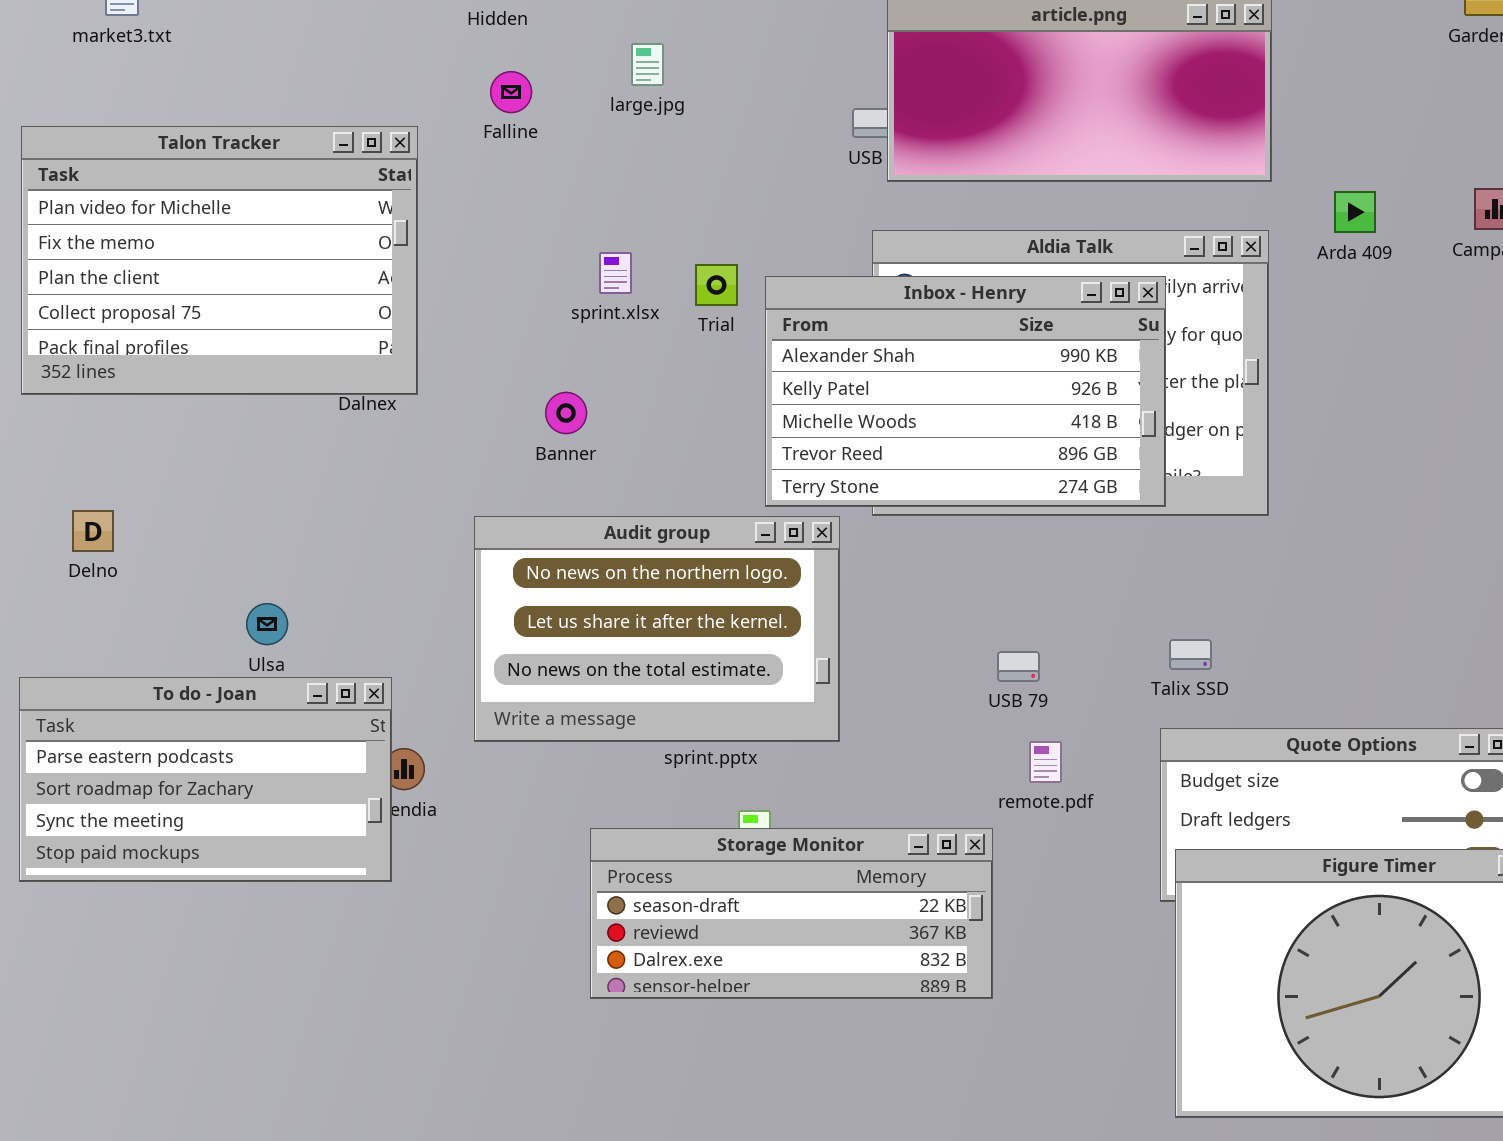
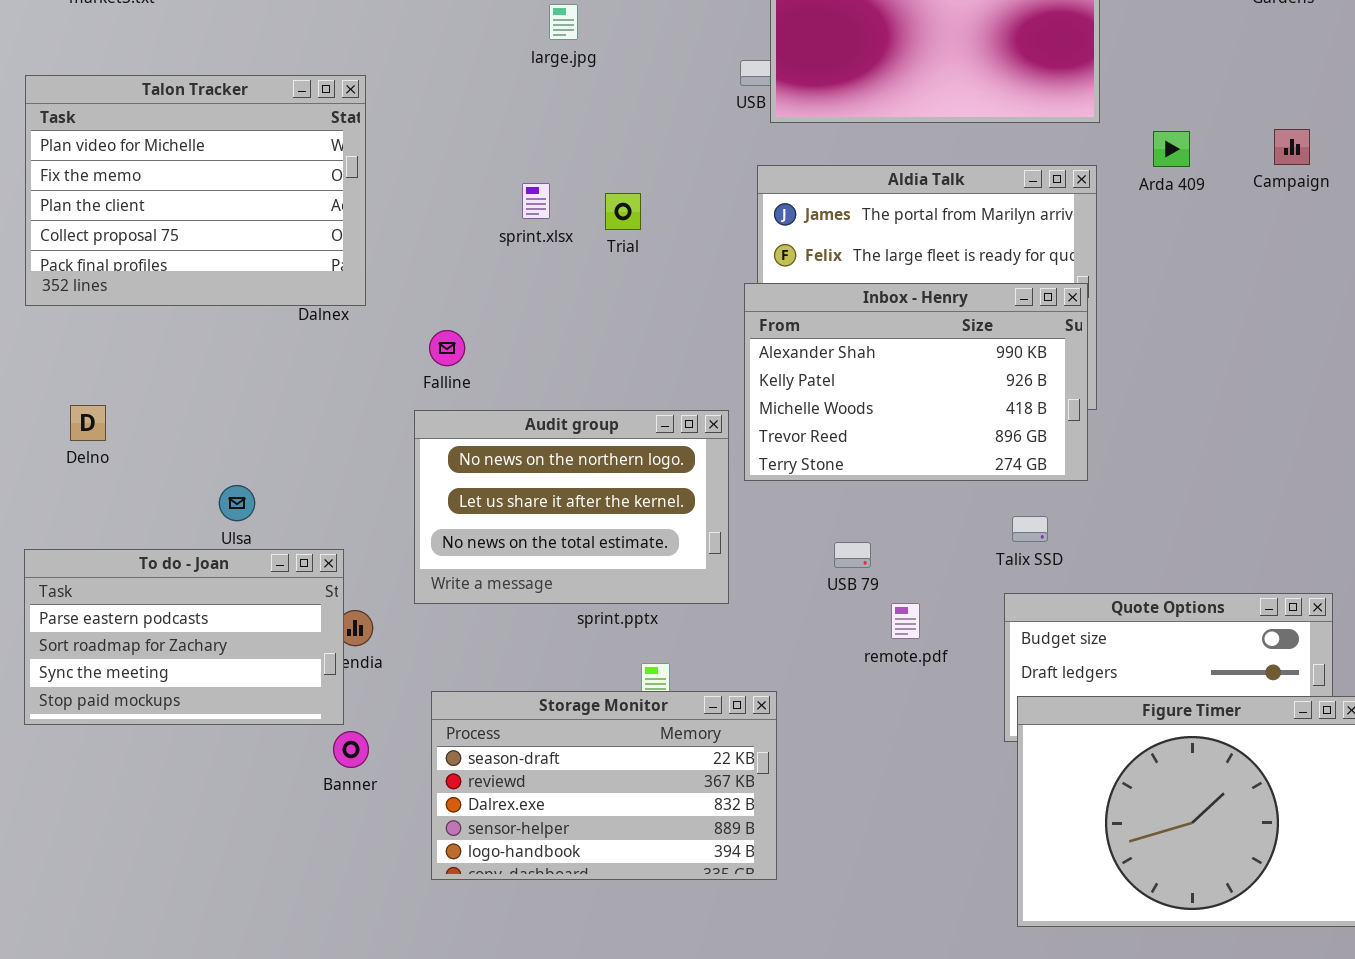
Falline: [490,71,532,113] -> [429,330,465,366], moved
Inbox - Henry: [765,276,1166,507] -> [744,283,1088,481], moved
Banner: [545,392,587,434] -> [333,731,369,768], moved
USB 79: [997,651,1040,682] -> [834,542,871,568], moved
Storage Monitor: [590,828,993,999] -> [431,691,777,880], moved, resized

